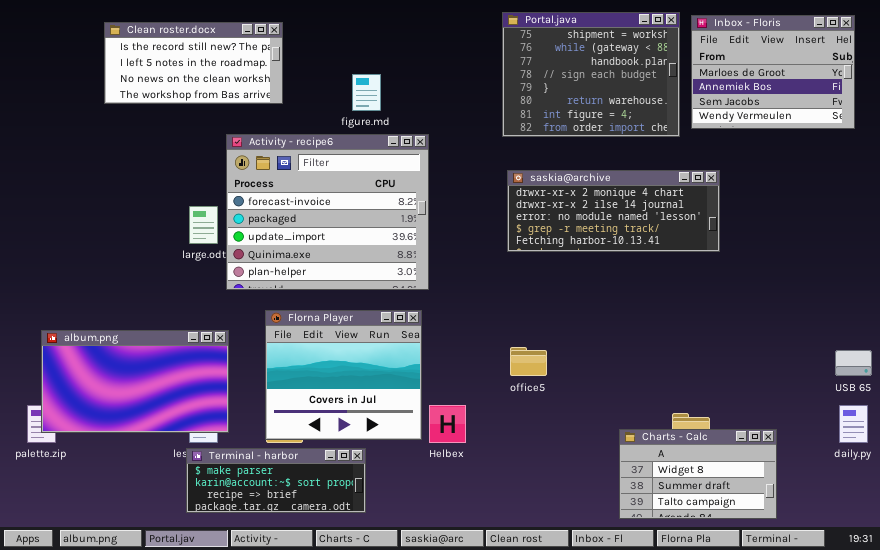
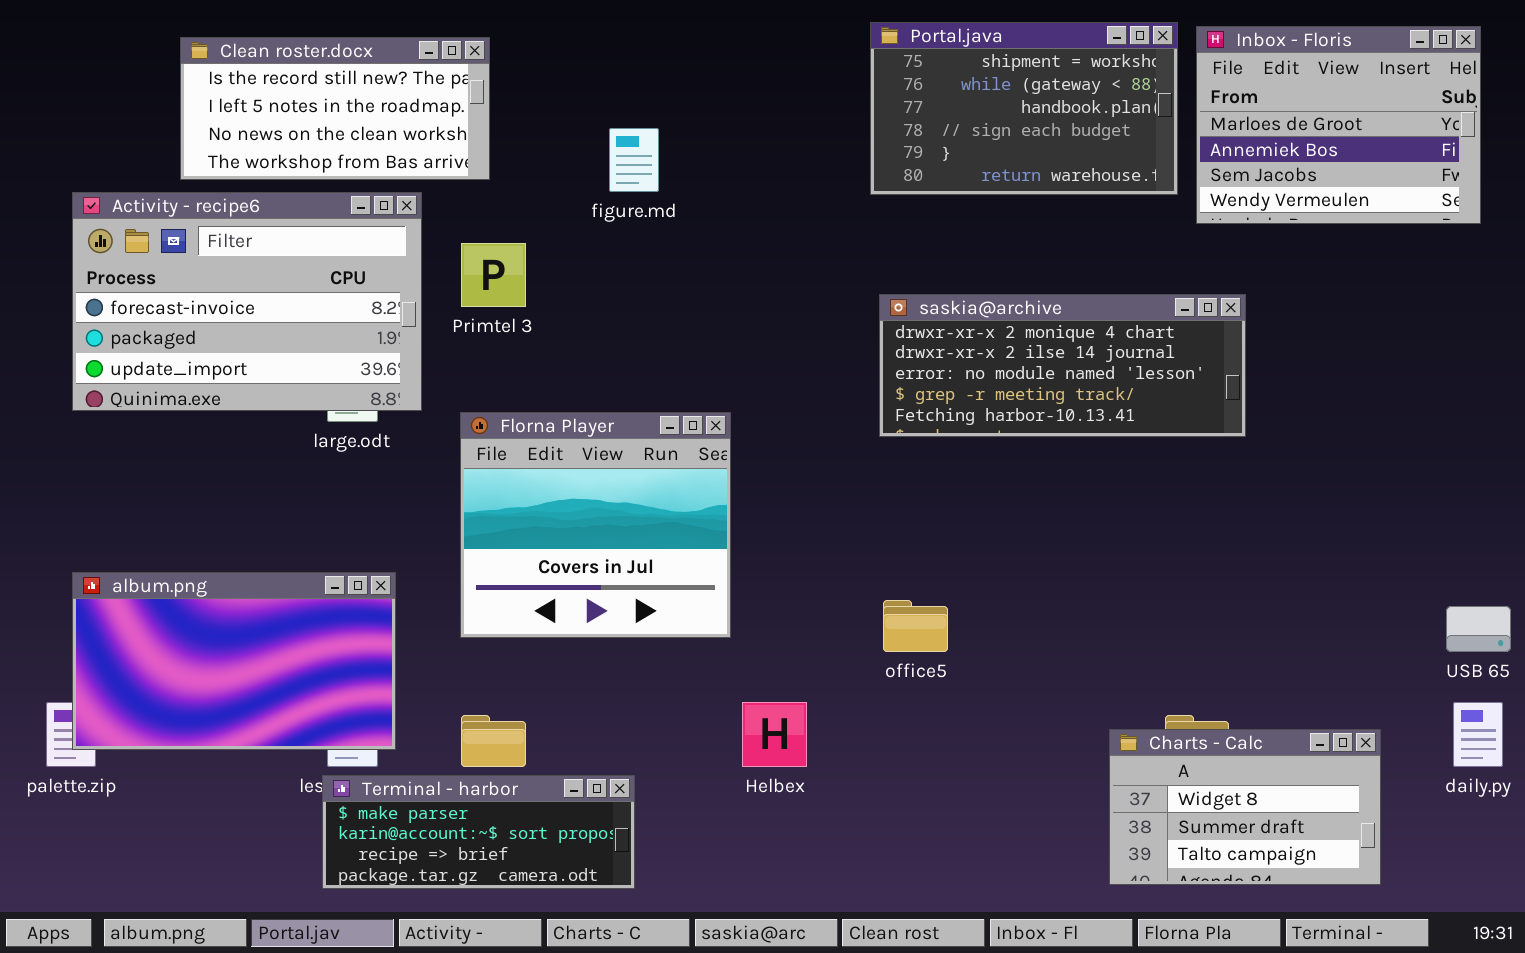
Portal.java: [502,12,680,137] -> [870,22,1178,195], resized
Activity - recipe6: [226,134,429,290] -> [72,192,422,411], moved, resized
Florna Player: [265,310,422,440] -> [460,412,731,638], moved
Charts - Calc: [619,429,777,519] -> [1109,729,1381,885], moved

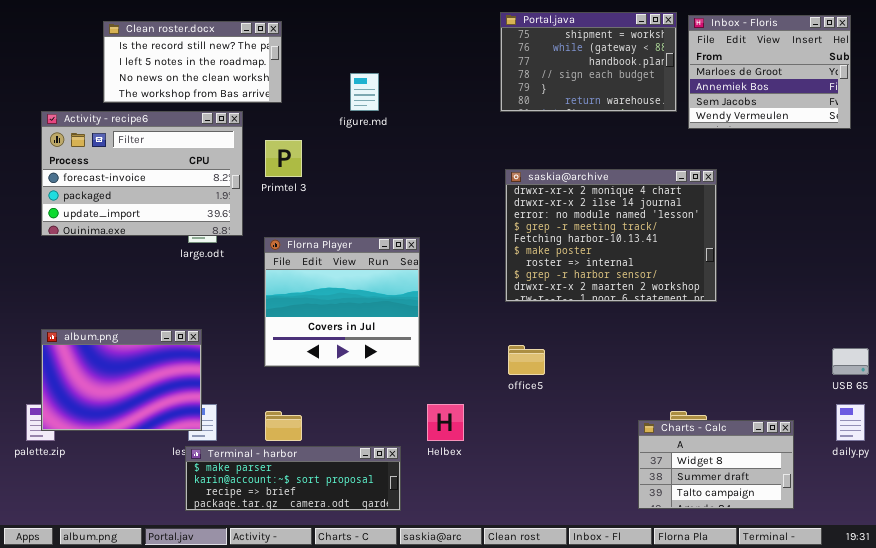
saskia@archive: [879,294,1246,437] -> [505,169,717,302], resized
album.png: [72,572,396,750] -> [41,329,202,431], resized
Terminal - harbor: [322,775,635,889] -> [185,446,401,511], resized

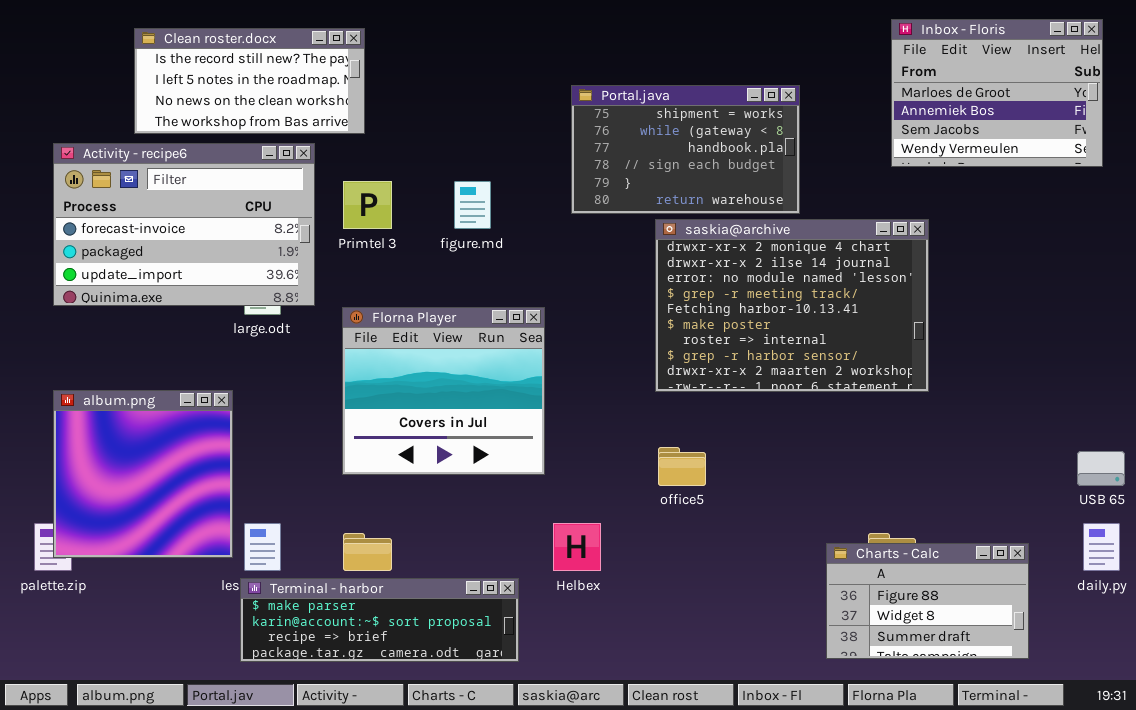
Portal.java: [500,12,677,112] -> [571,85,800,214], moved
figure.md: [350,73,379,111] -> [454,181,491,229], moved
album.png: [41,329,202,431] -> [53,390,233,558], resized
Charts - Calc: [638,420,794,509] -> [826,543,1029,659], scrolled up 1 row

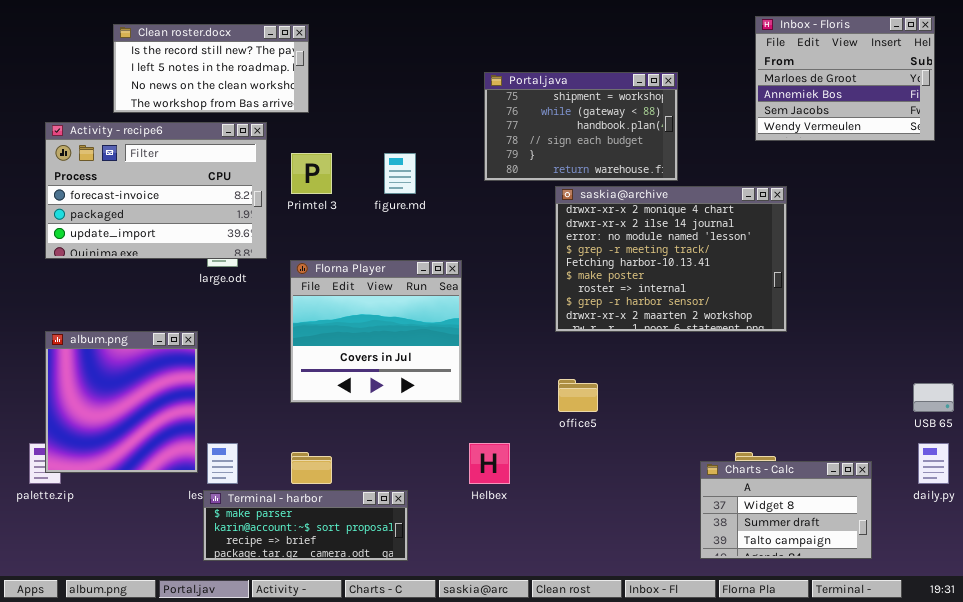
Charts - Calc: [826,543,1029,659] -> [700,461,872,559], scrolled down 1 row
Terminal - harbor: [240,578,519,662] -> [203,490,408,561], resized

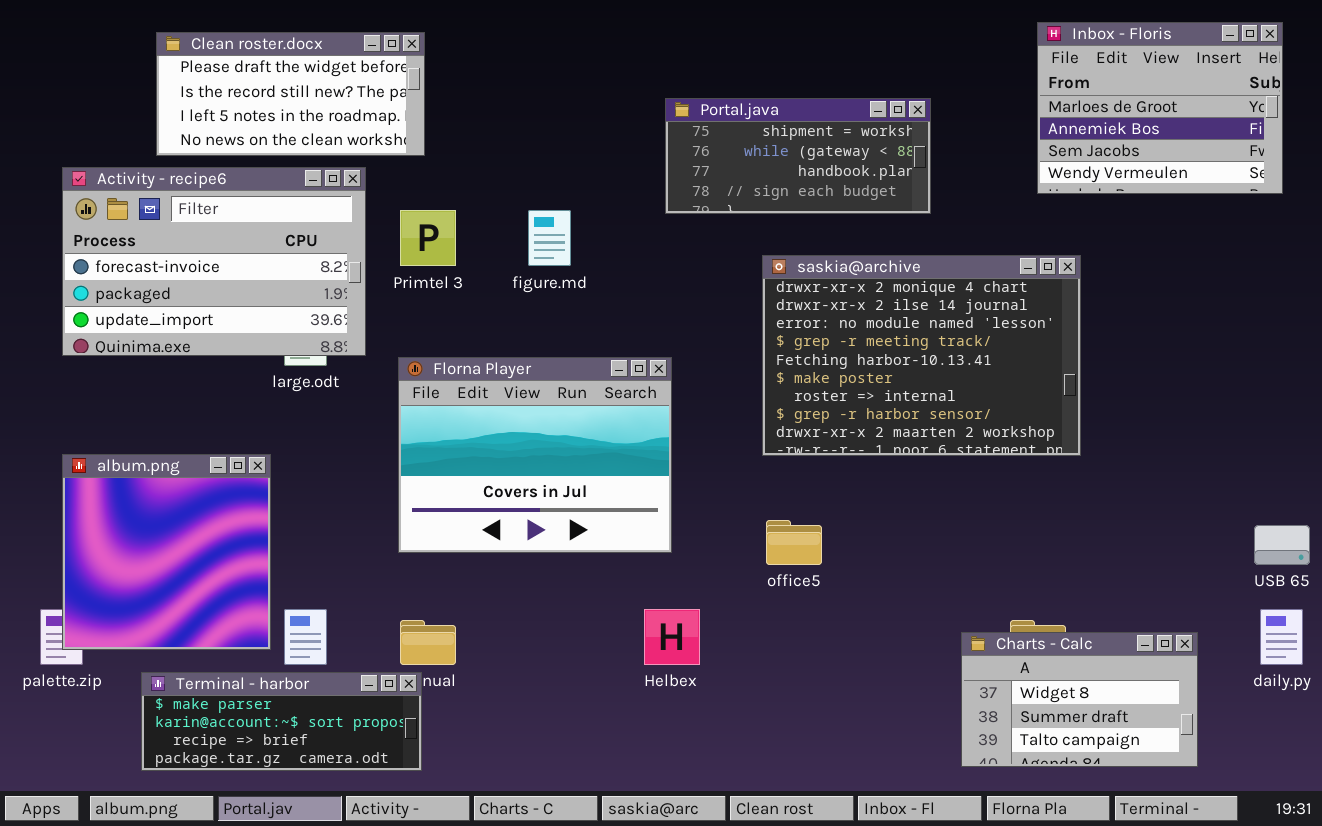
Clean roster.docx: [113,24,309,113] -> [156,32,425,156], scrolled up 1 row
Portal.java: [484,72,678,181] -> [665,98,931,214], resized
Florna Player: [290,260,462,403] -> [398,357,672,553], resized
Terminal - harbor: [203,490,408,561] -> [141,672,422,771], moved

